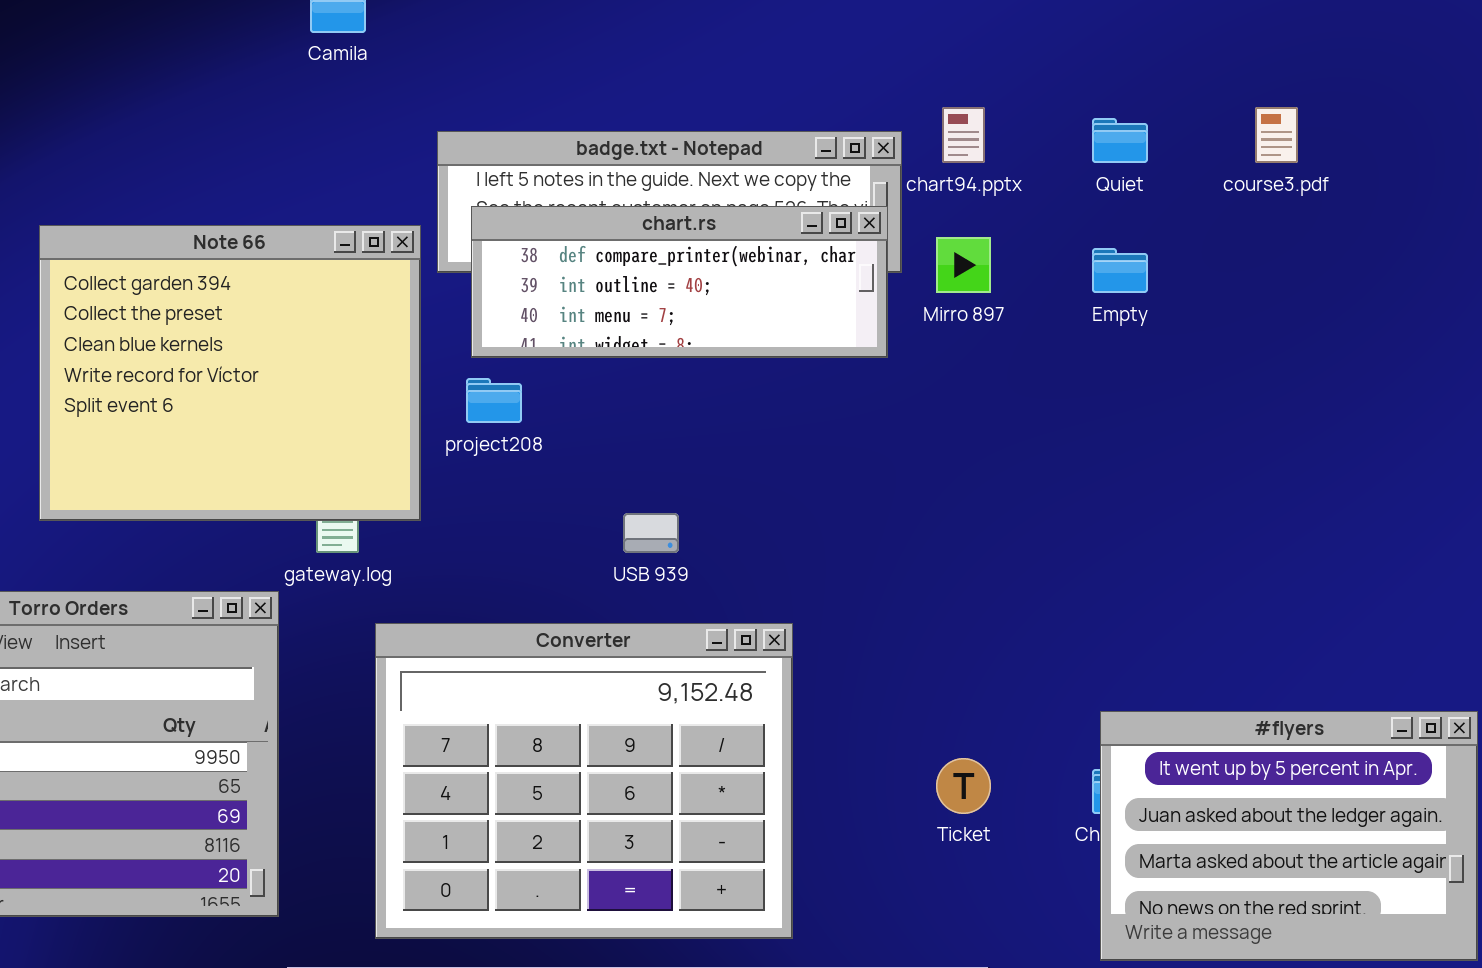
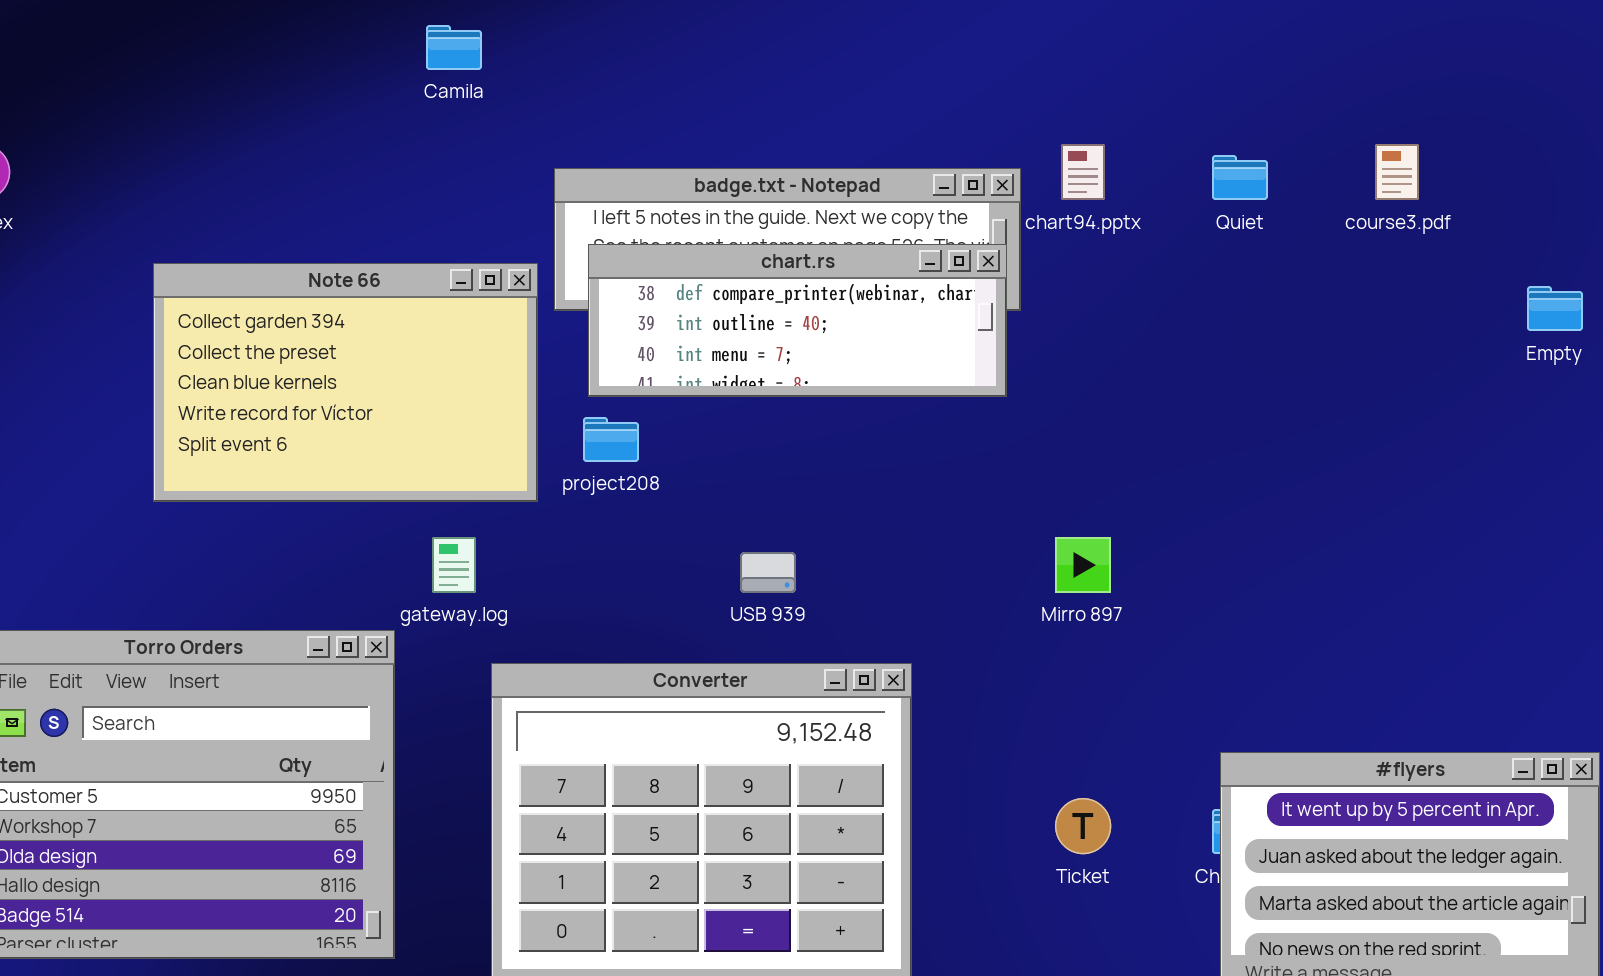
Note 66: [39,225,421,521] -> [153,263,538,502], resized
Mirro 897: [936,237,991,293] -> [1055,537,1111,593], moved
Empty: [1092,248,1148,293] -> [1527,286,1583,331], moved

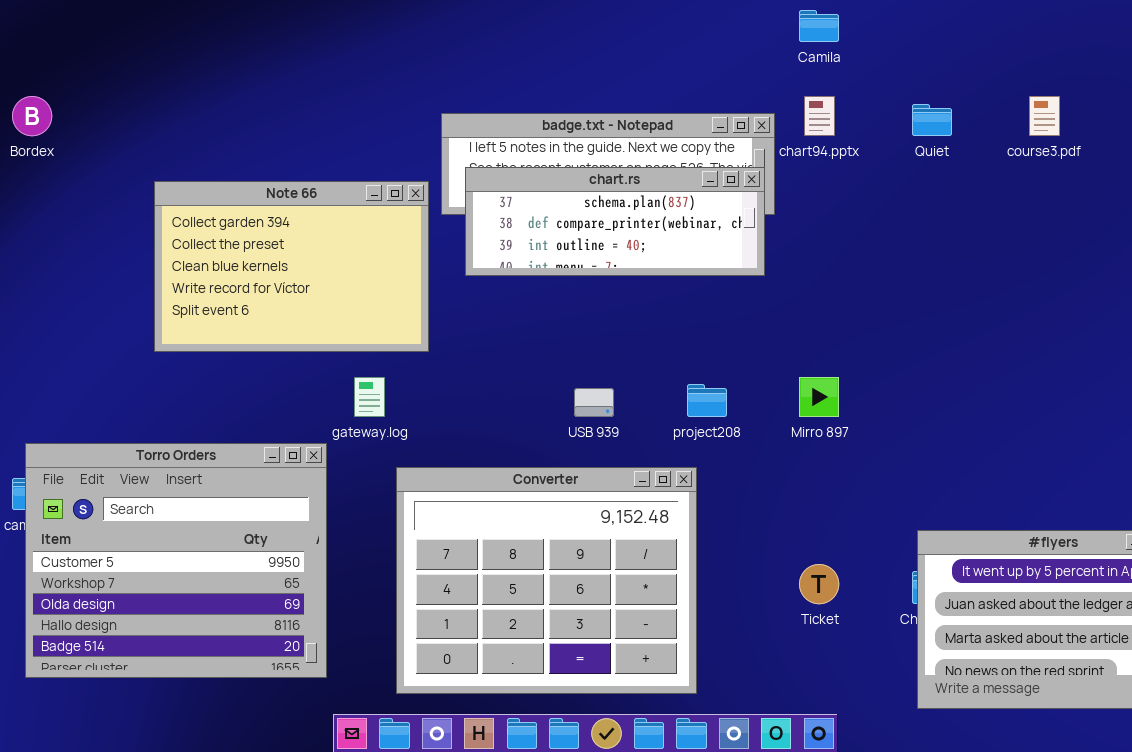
Camila: [426,25,482,70] -> [799,10,839,42], moved
chart.rs: [588,244,1007,397] -> [465,167,765,276], scrolled up 1 row
project208: [583,417,639,462] -> [687,384,727,417], moved

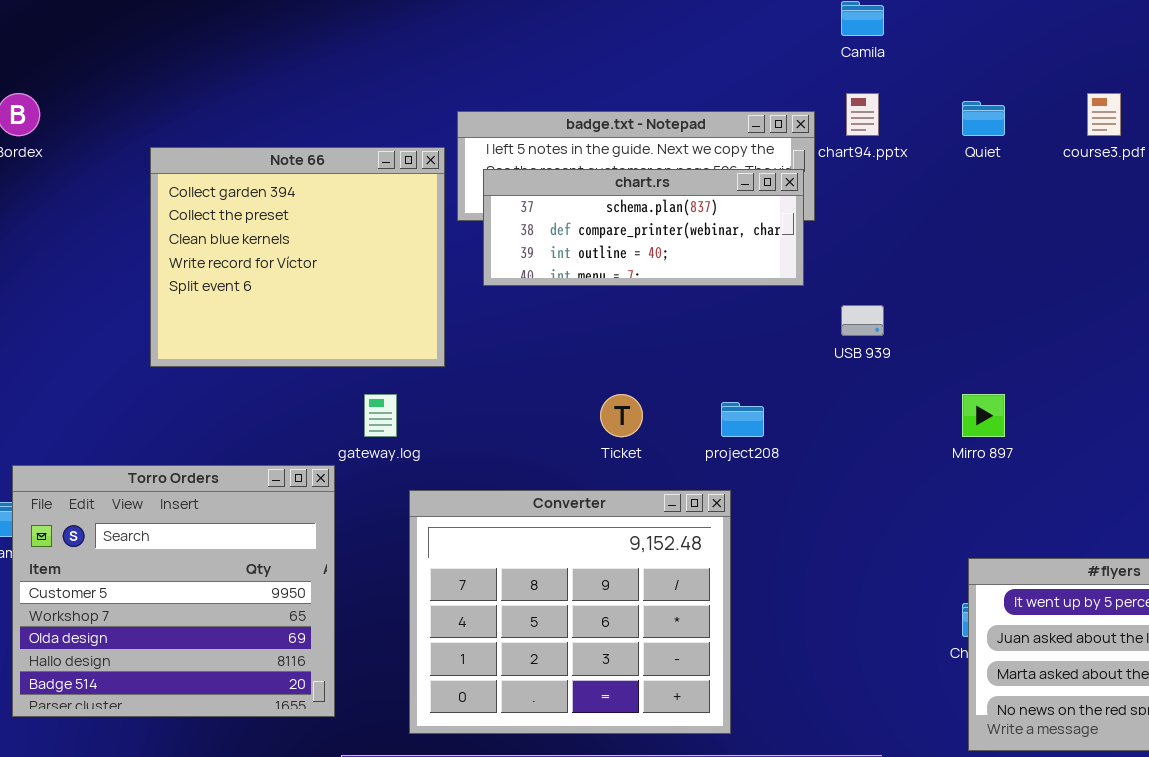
Note 66: [154,181,429,352] -> [150,147,445,367], resized
Mirro 897: [799,377,839,417] -> [962,394,1005,437], moved
USB 939: [574,388,614,417] -> [841,305,884,336], moved
Ticket: [799,564,839,604] -> [600,394,643,437], moved

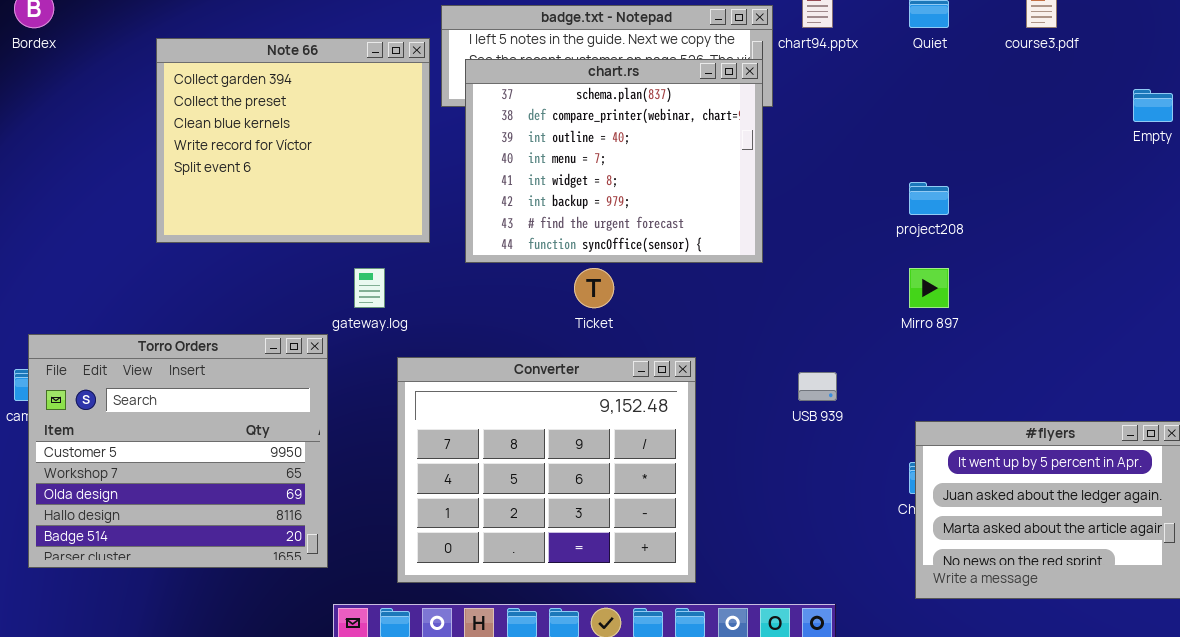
chart.rs: [483,169,804,286] -> [465,59,763,263], resized
USB 939: [841,305,884,336] -> [798,372,837,401], moved
project208: [721,402,764,437] -> [909,182,949,215], moved

